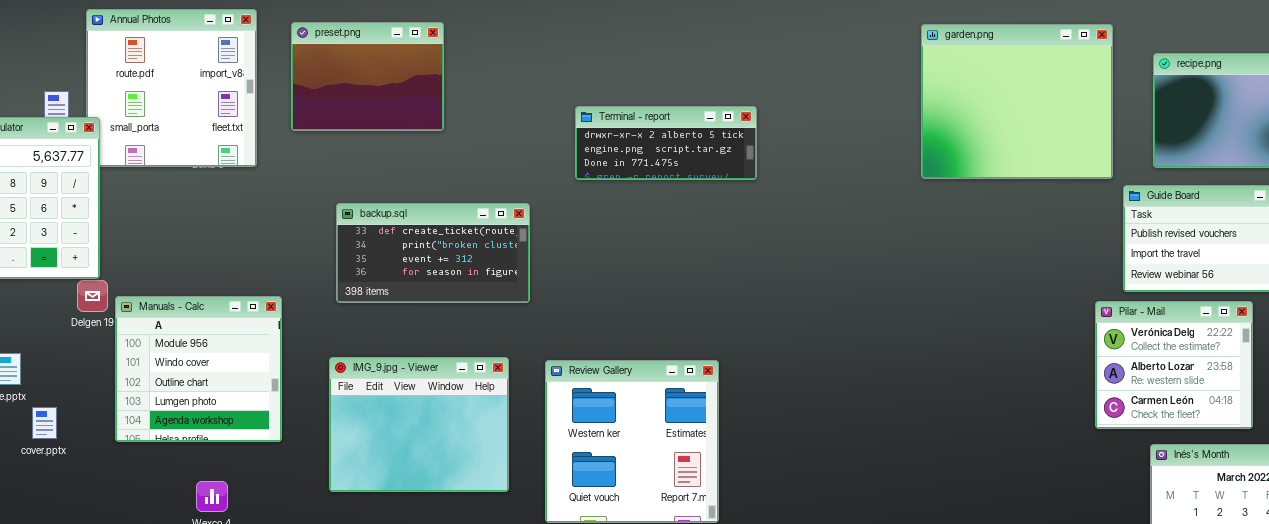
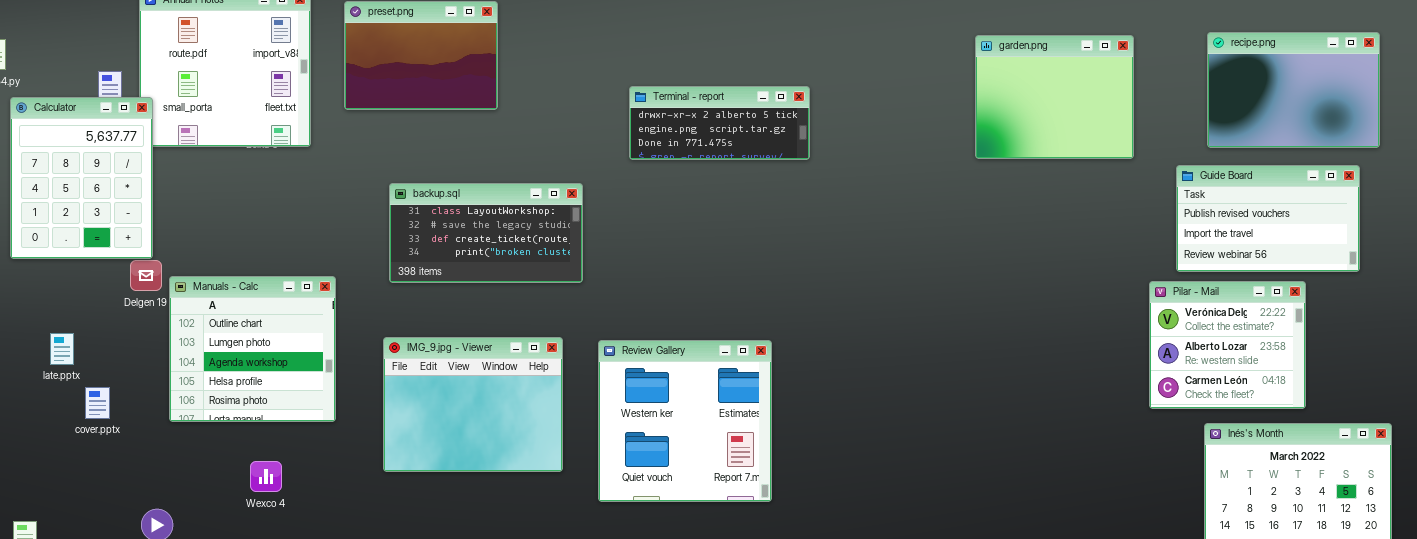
garden.png: [921,24,1113,179] -> [975,35,1134,159], resized
backup.sql: [336,203,530,303] -> [389,183,583,283], scrolled up 2 rows
Manuals - Calc: [115,296,282,442] -> [169,276,336,422], scrolled down 2 rows

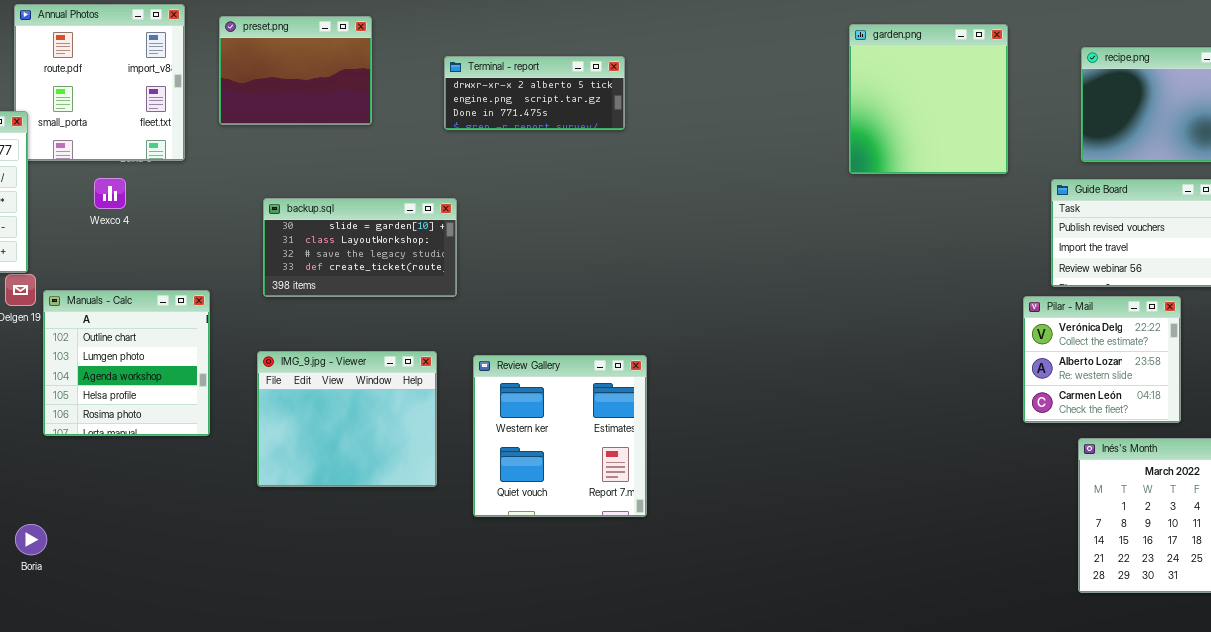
garden.png: [975,35,1134,159] -> [849,24,1008,174], resized
Terminal - report: [629,86,810,160] -> [444,56,625,130], moved
backup.sql: [389,183,583,283] -> [263,198,457,297], scrolled up 1 row
Wexco 4: [250,461,282,492] -> [94,178,126,209], moved

